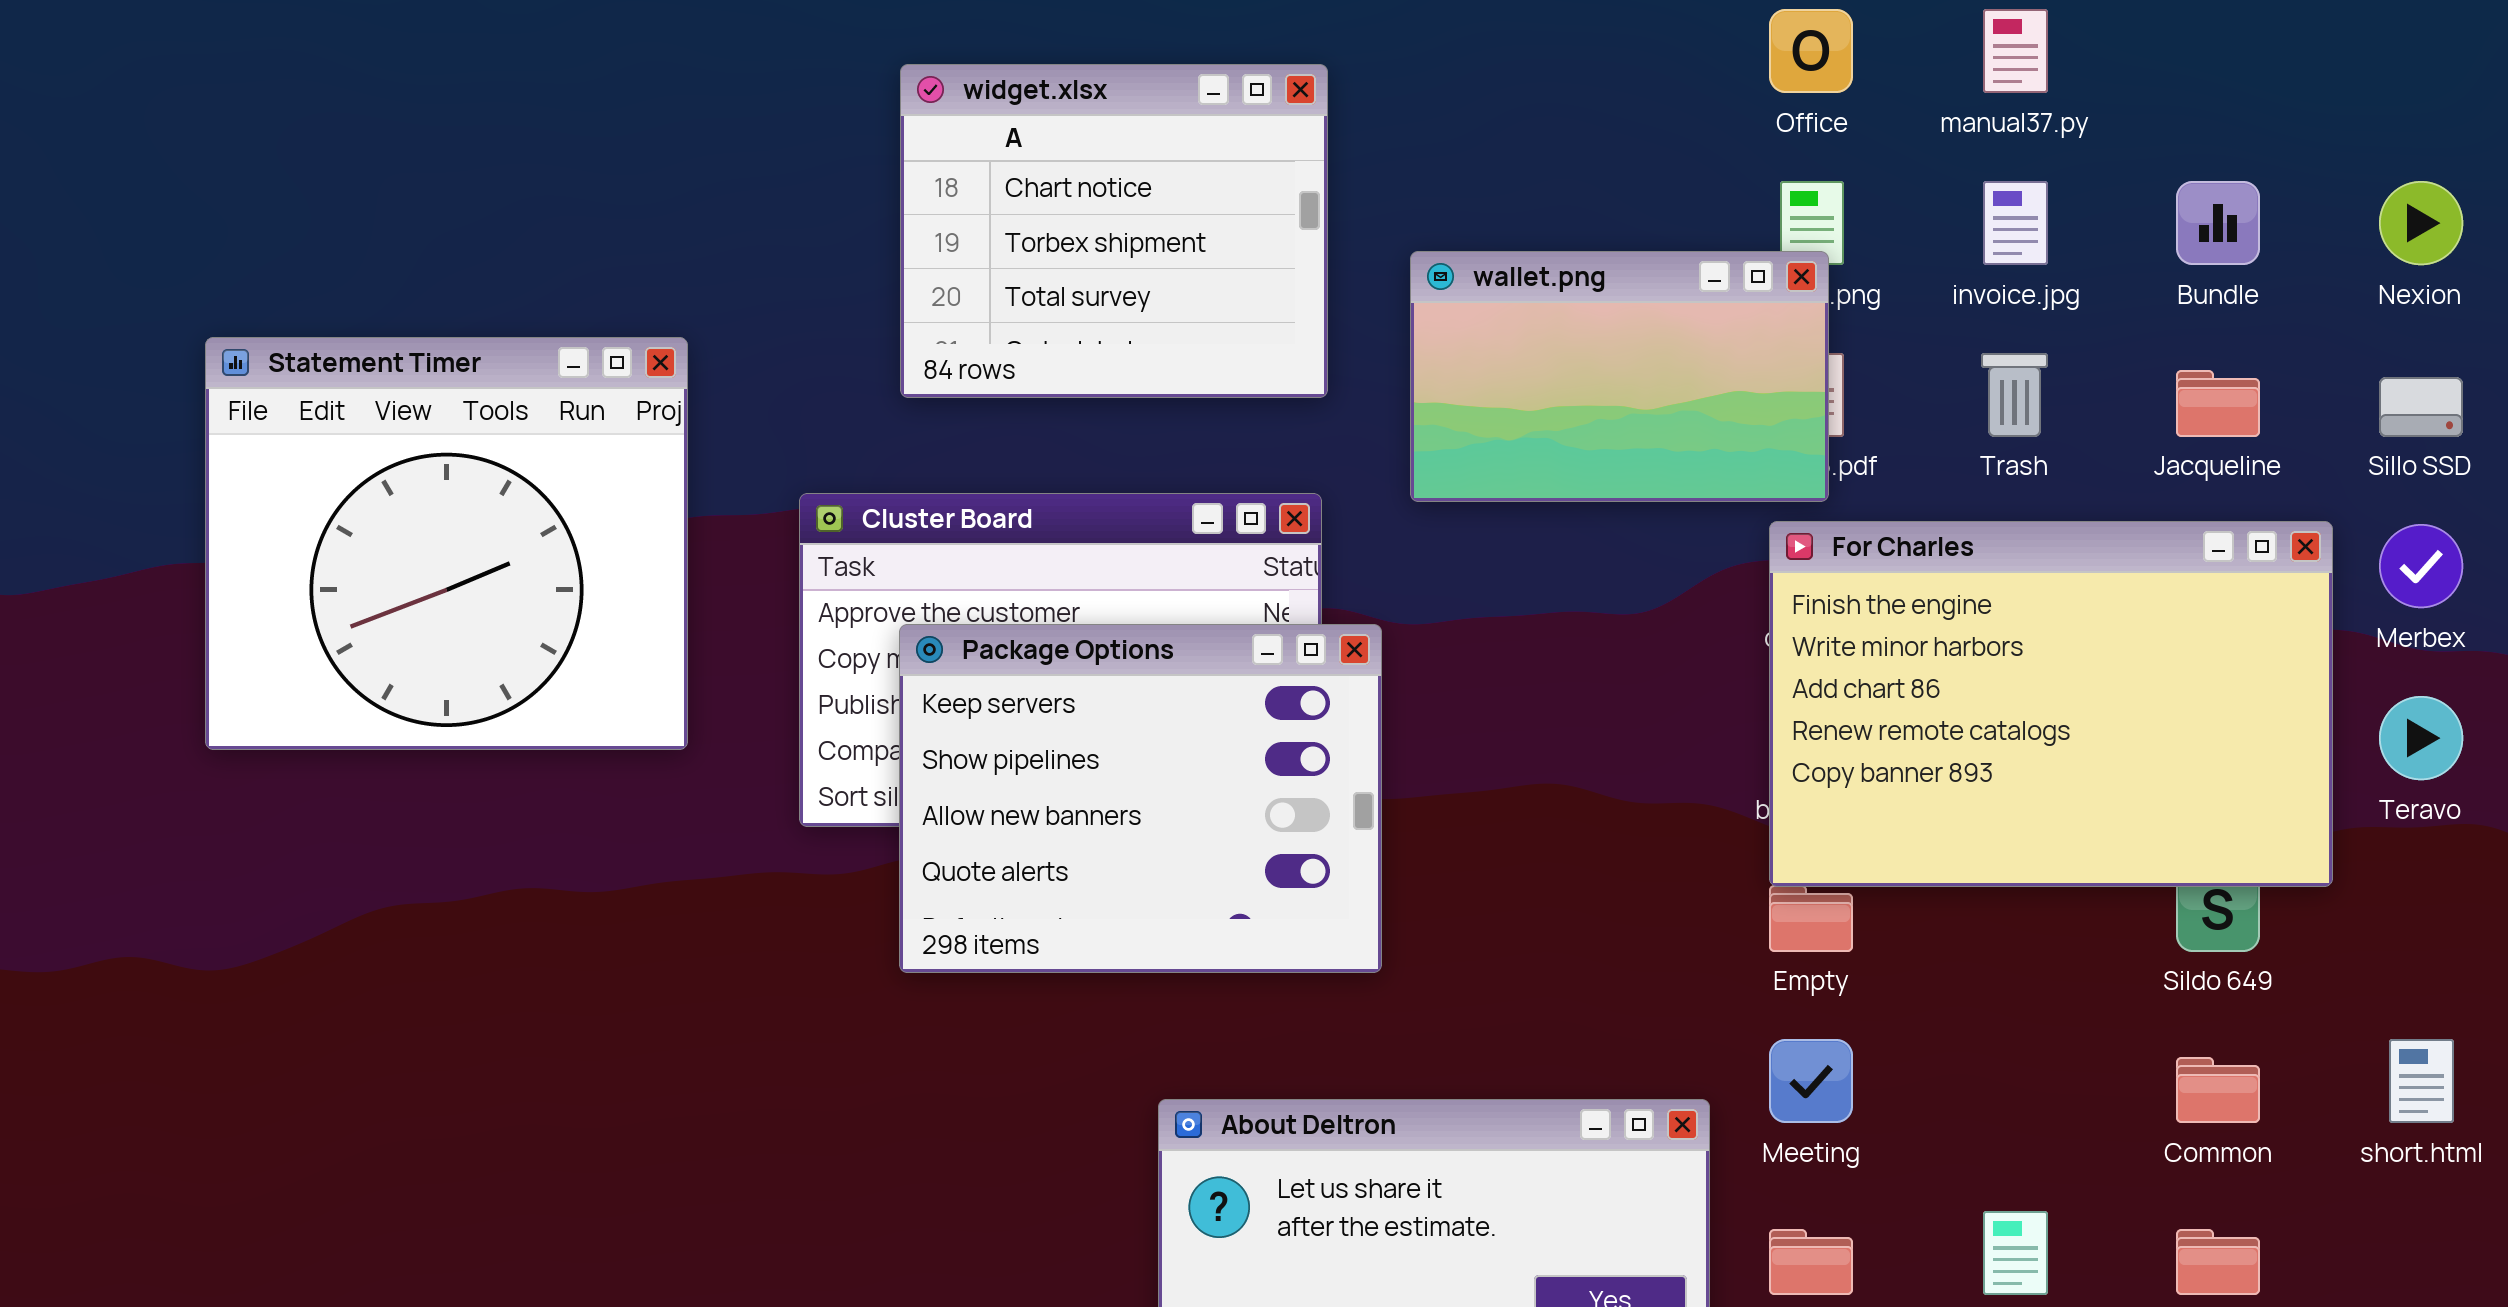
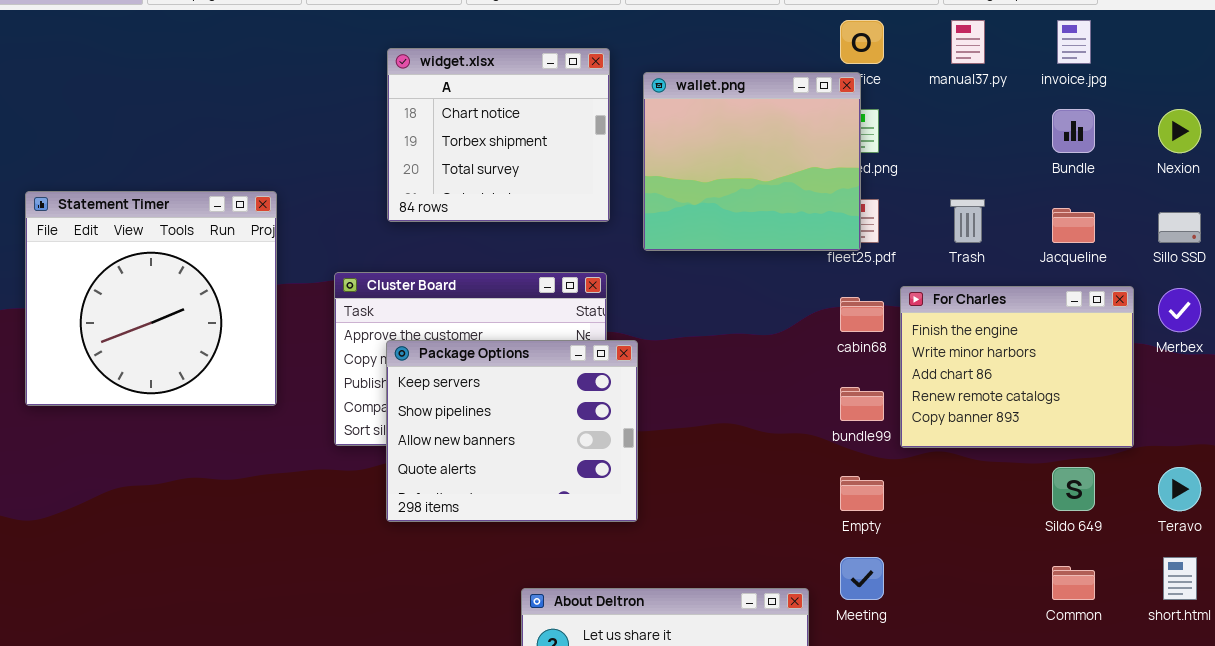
invoice.jpg: [1983,181,2048,265] -> [1057,20,1091,64], moved
wallet.png: [1410,251,1829,502] -> [643,72,861,251], moved, resized
For Charles: [1769,521,2333,887] -> [900,286,1134,448], resized
Teravo: [2379,696,2463,780] -> [1158,467,1201,511], moved

